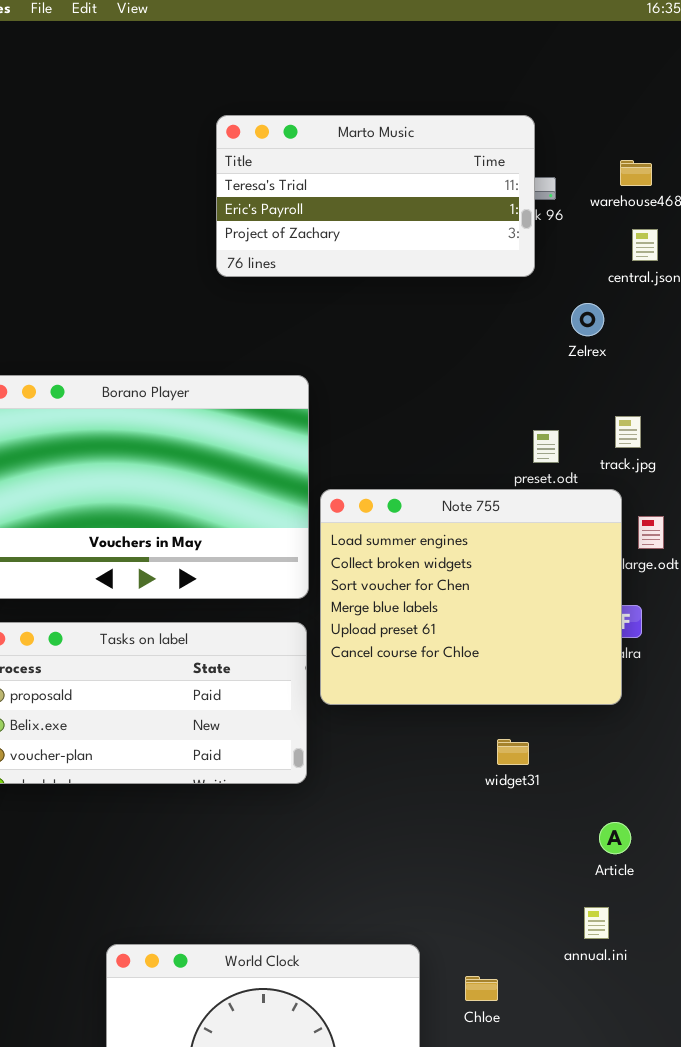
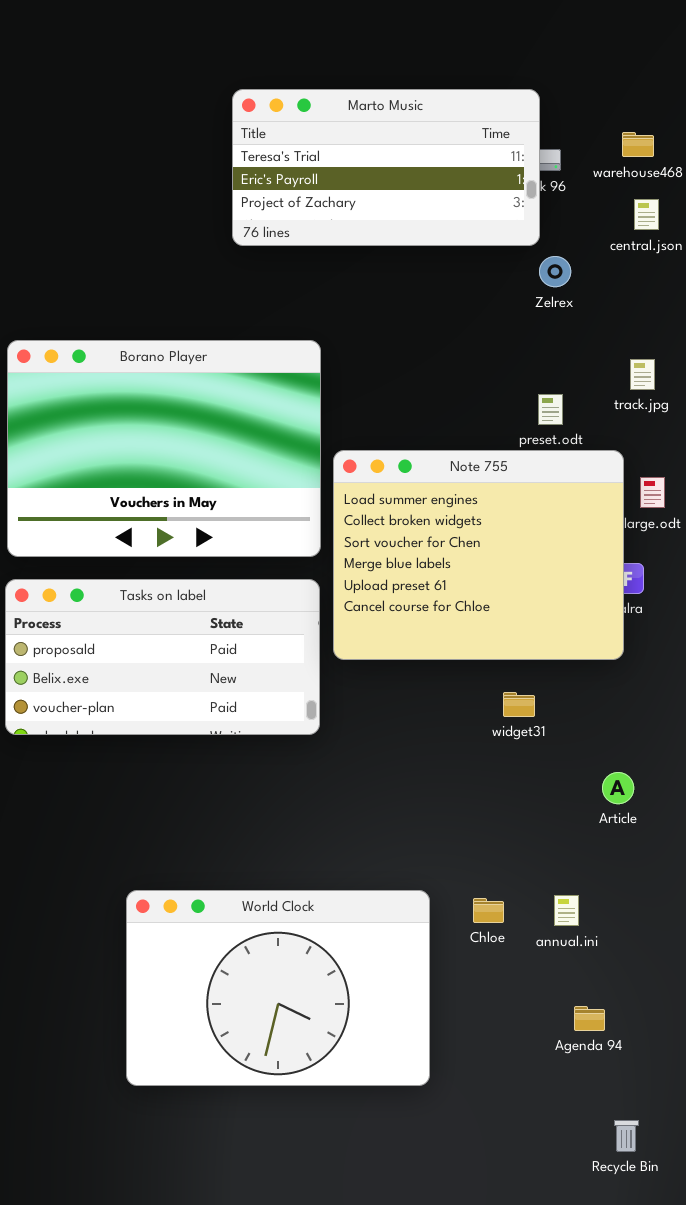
Zelrex: [571,303,604,336] -> [539,256,571,287], moved
track.jpg: [615,416,641,448] -> [630,359,655,390], moved
annual.ini: [584,907,609,939] -> [554,895,579,926], moved
Chloe: [465,976,498,1001] -> [473,898,504,923], moved

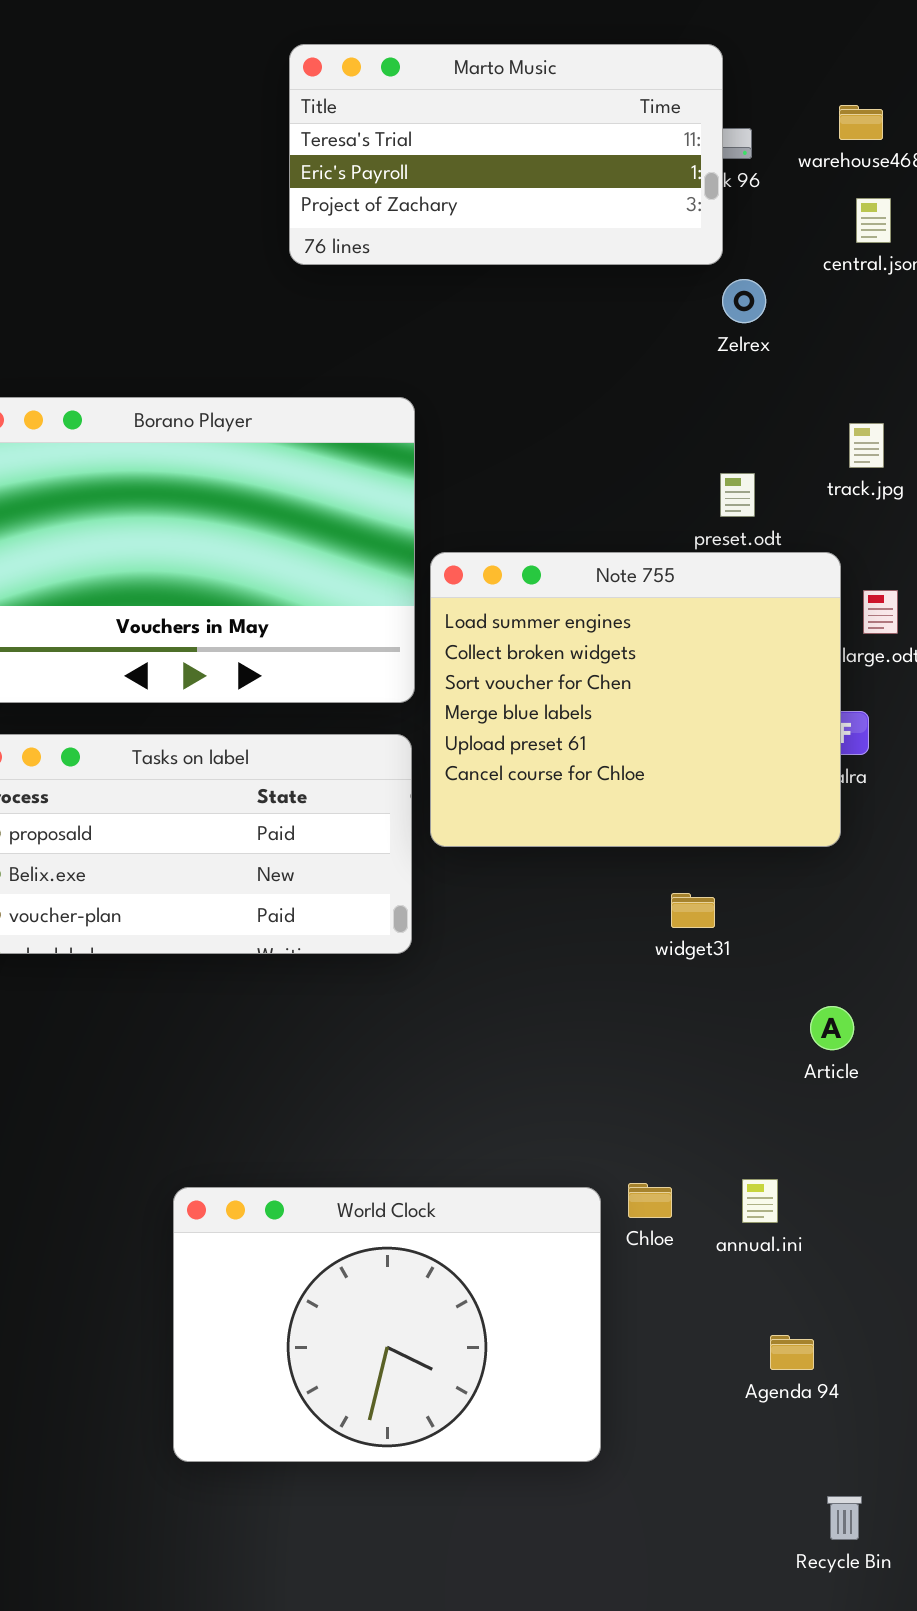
World Clock: [126,890,430,1086] -> [173,1187,601,1462], moved

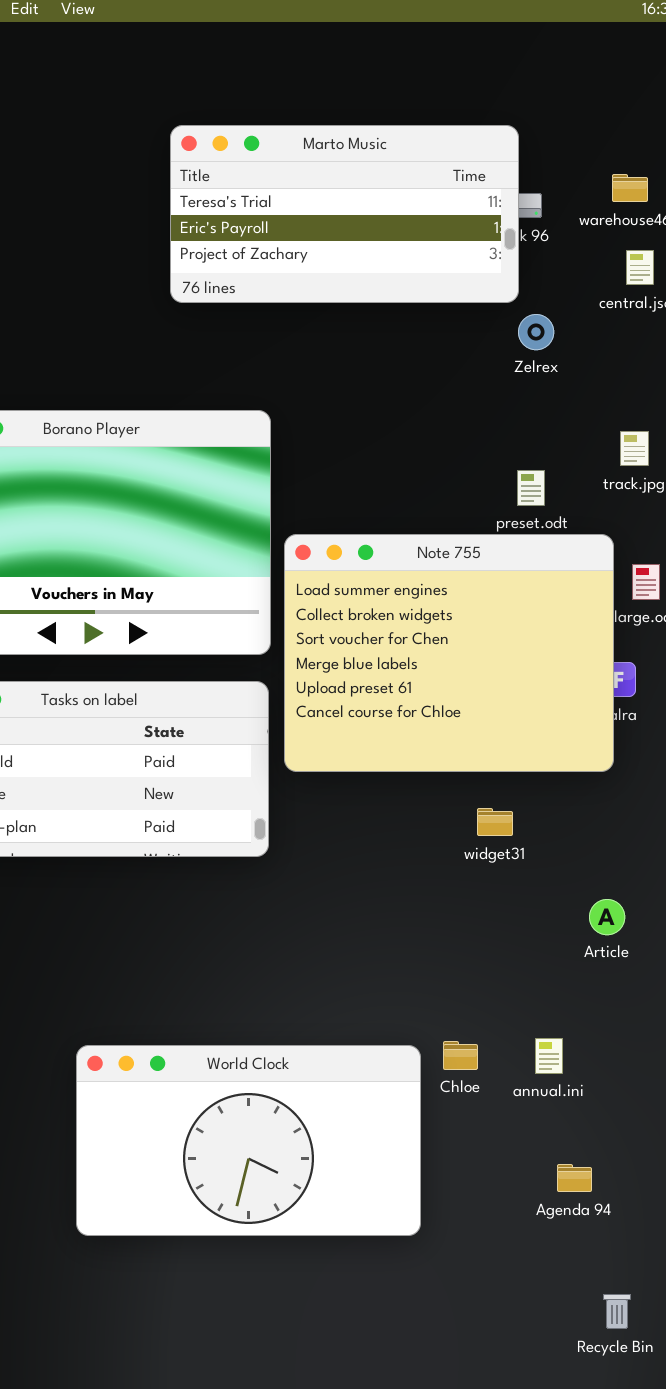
World Clock: [173,1187,601,1462] -> [76,1045,421,1236], resized

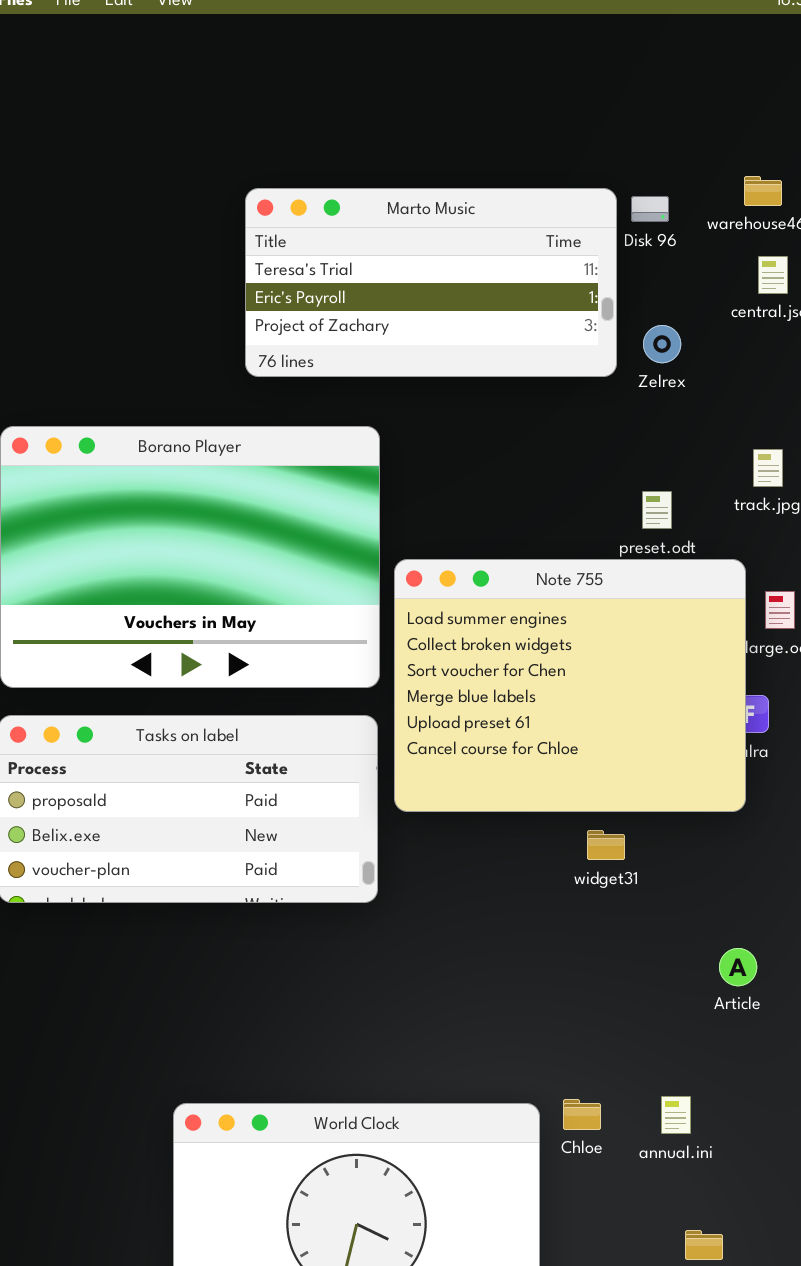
Marto Music: [170,125,519,303] -> [245,188,617,377], moved
widget31: [477,808,513,836] -> [587,830,625,860], moved

